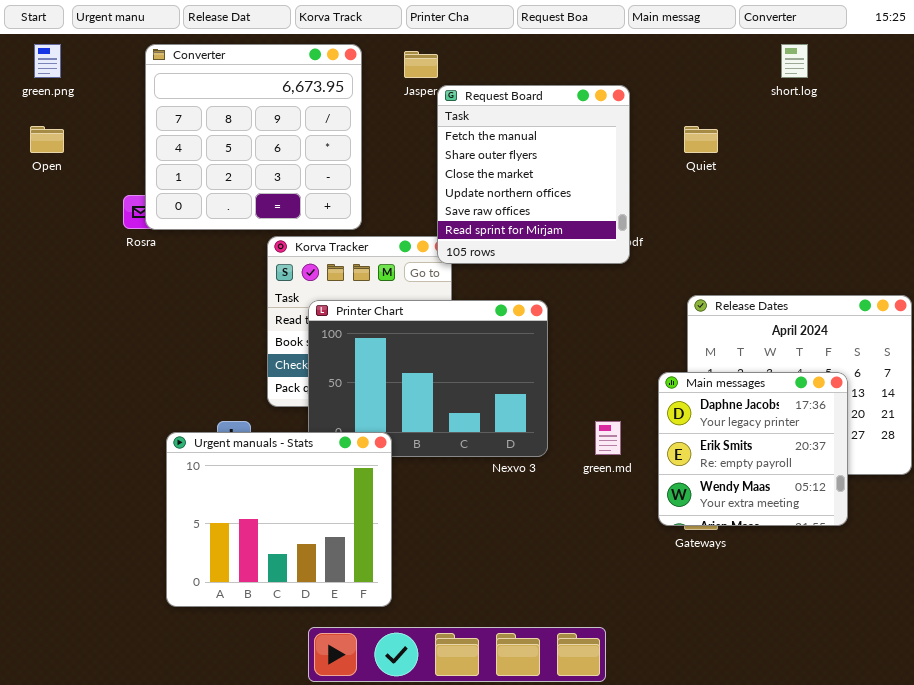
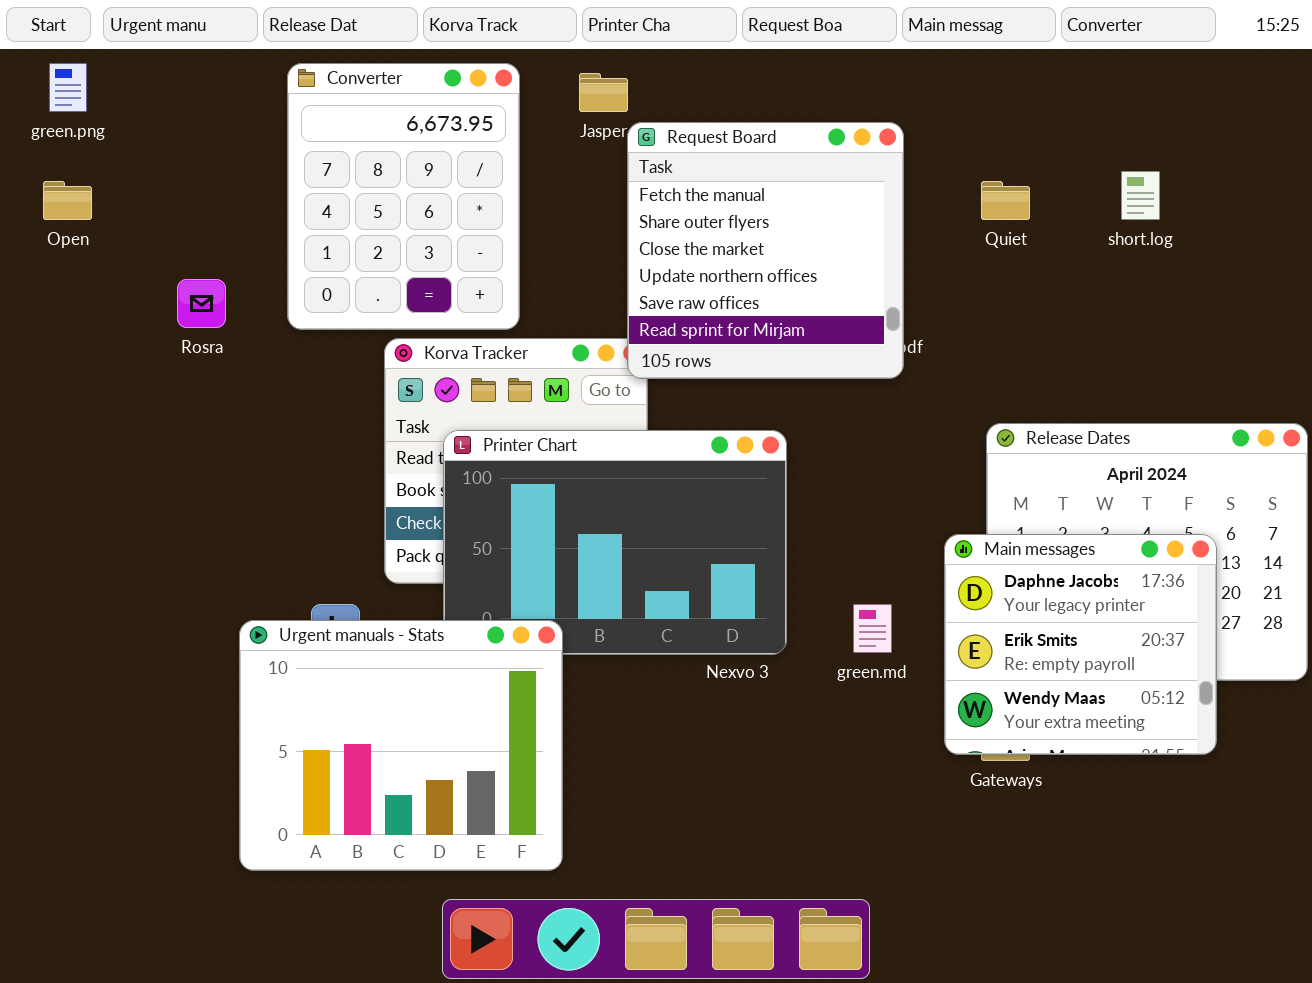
Converter: [145,44,362,230] -> [287,63,520,330], resized
short.log: [781,44,808,78] -> [1121,171,1160,220], moved

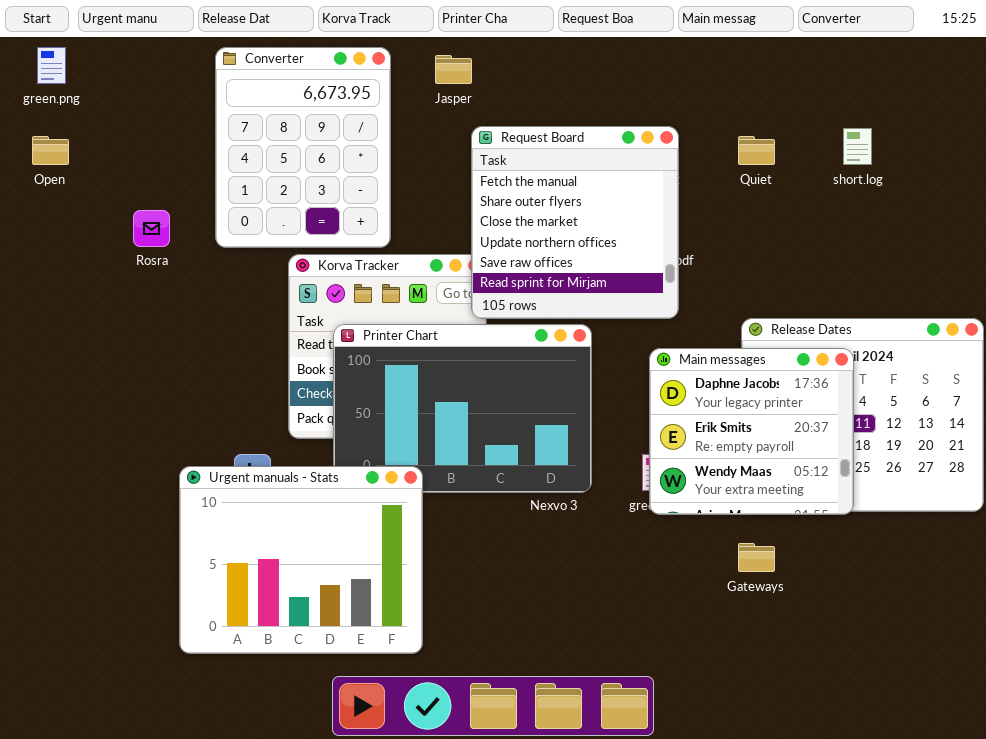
Request Board: [627,122,904,379] -> [471,126,679,319], moved
Main messages: [944,534,1217,755] -> [649,348,854,515], moved

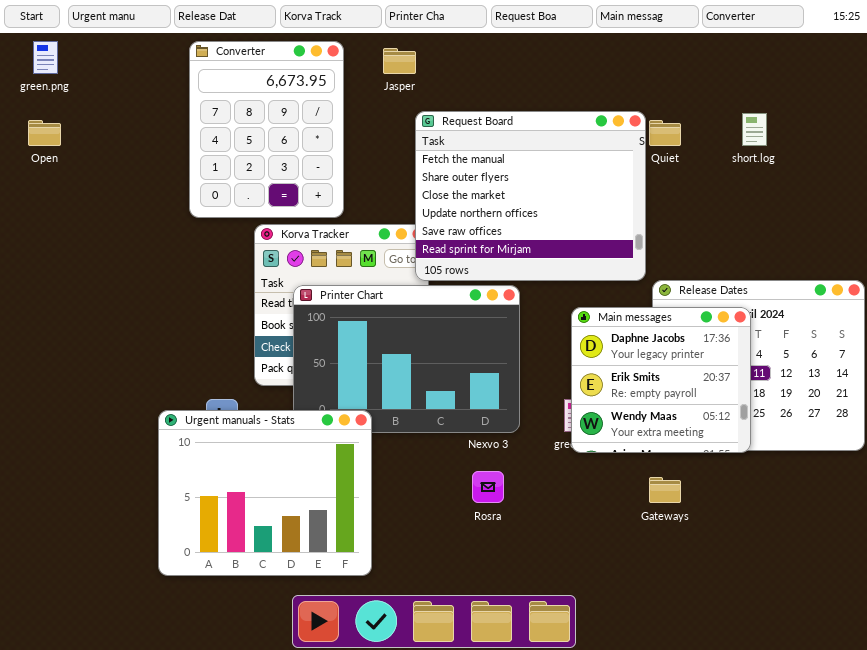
Request Board: [471,126,679,319] -> [415,111,646,281], resized
Rosra: [133,210,170,247] -> [472,471,504,503], moved

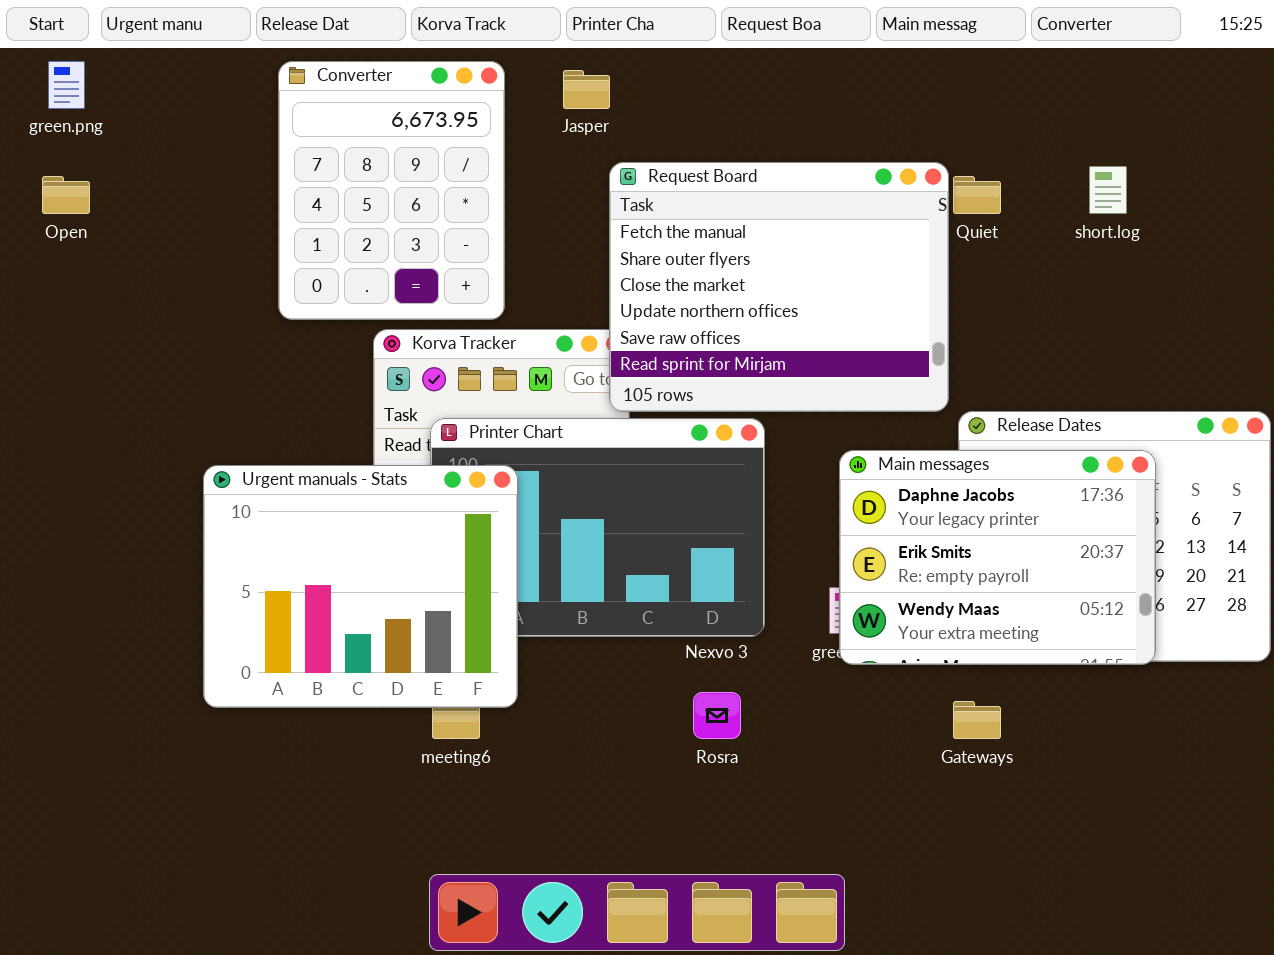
Main messages: [571,307,751,453] -> [839,450,1156,665], resized
Urgent manuals - Stats: [158,410,372,576] -> [203,465,518,708], moved

